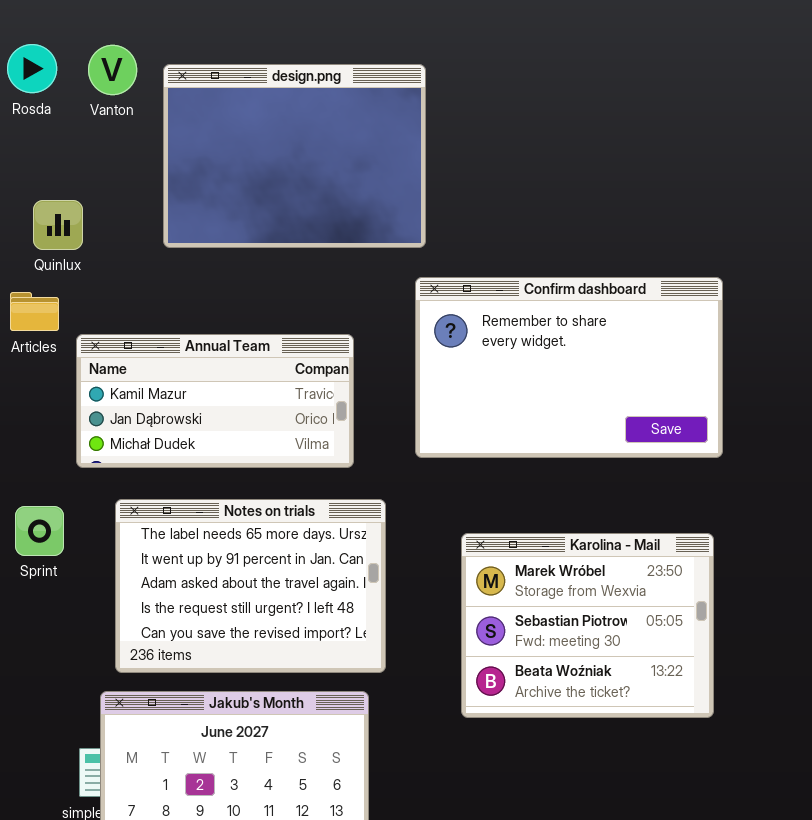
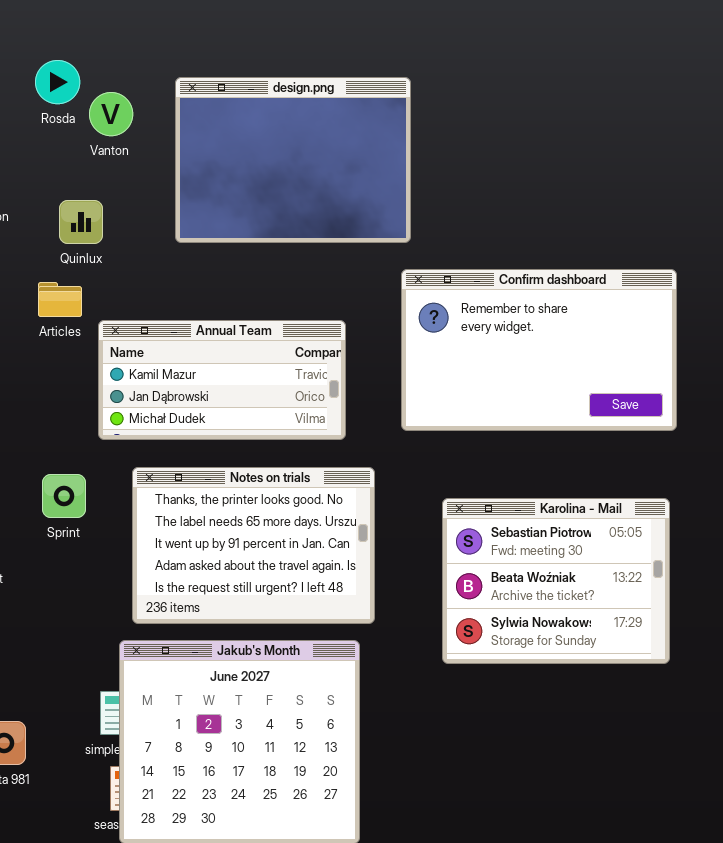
Vanton: [88,45,137,95] -> [89,92,133,136], moved
Notes on trials: [115,499,386,673] -> [132,467,375,624], scrolled up 1 row
Karolina - Mail: [461,533,714,718] -> [442,498,670,664], scrolled down 1 row

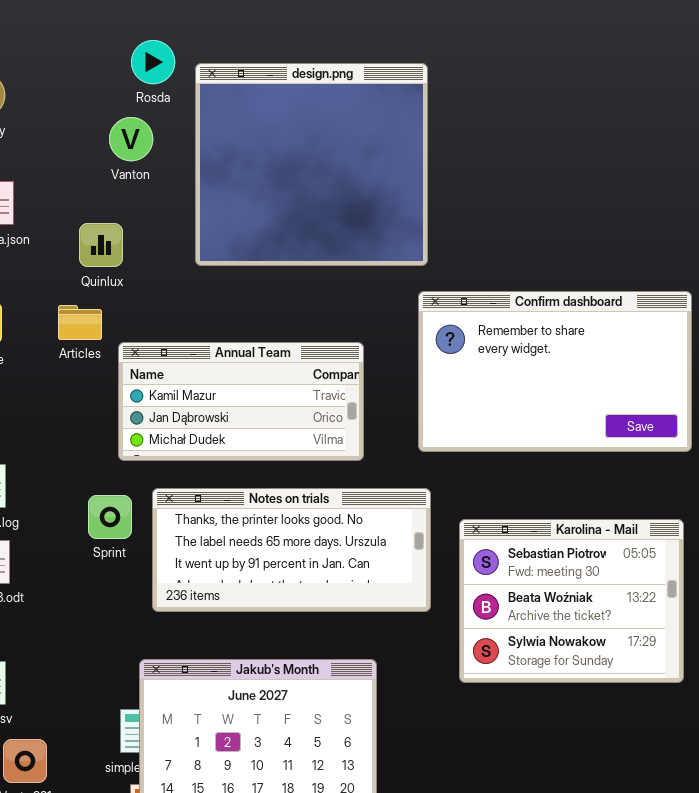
Rosda: [35,60,80,104] -> [131,40,175,84], moved
design.png: [175,77,411,243] -> [195,63,428,266], resized
Notes on trials: [132,467,375,624] -> [152,488,431,612], resized
Sprint: [42,474,86,518] -> [88,495,132,539], moved

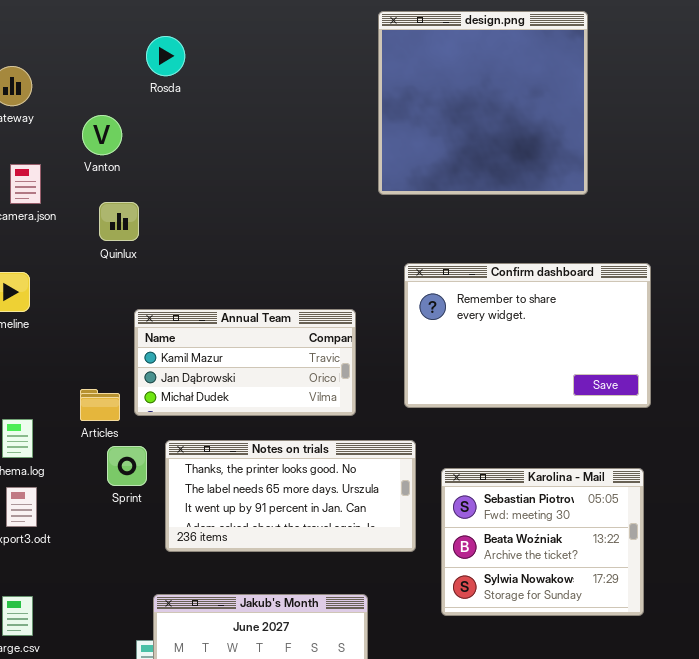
design.png: [195,63,428,266] -> [378,11,588,195], moved
Vanton: [109,117,153,161] -> [82,115,122,155], moved
Articles: [58,305,102,340] -> [80,389,120,421], moved

